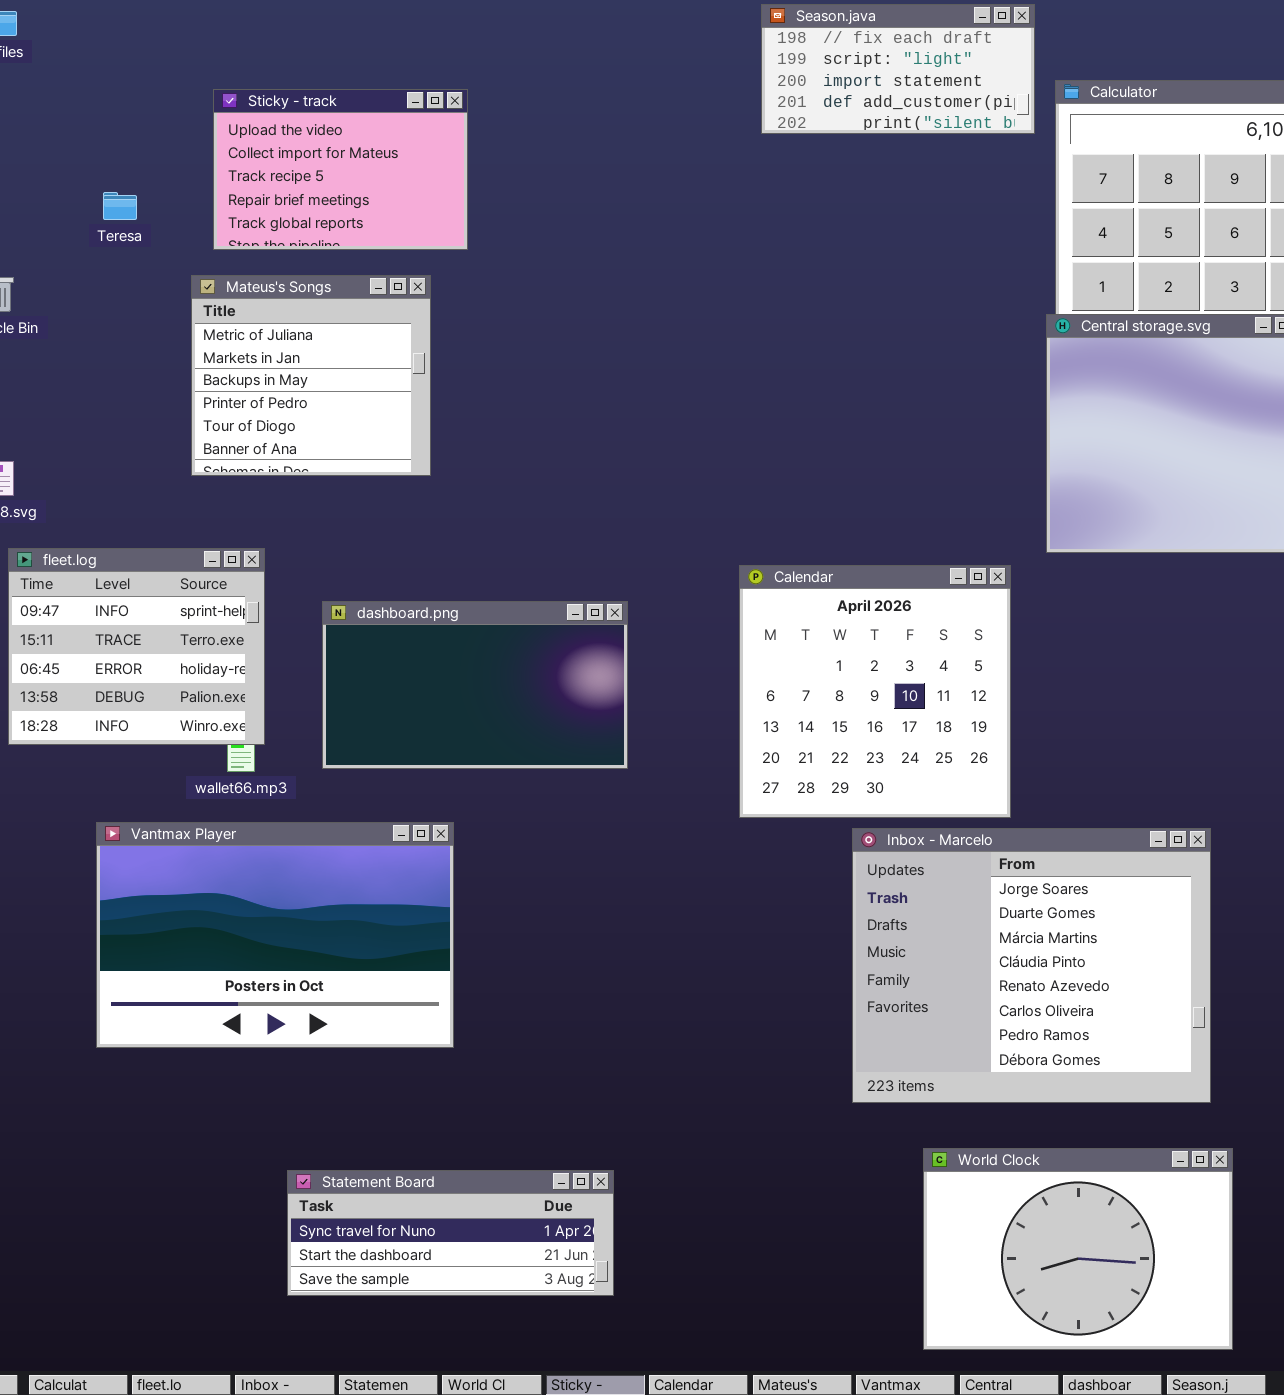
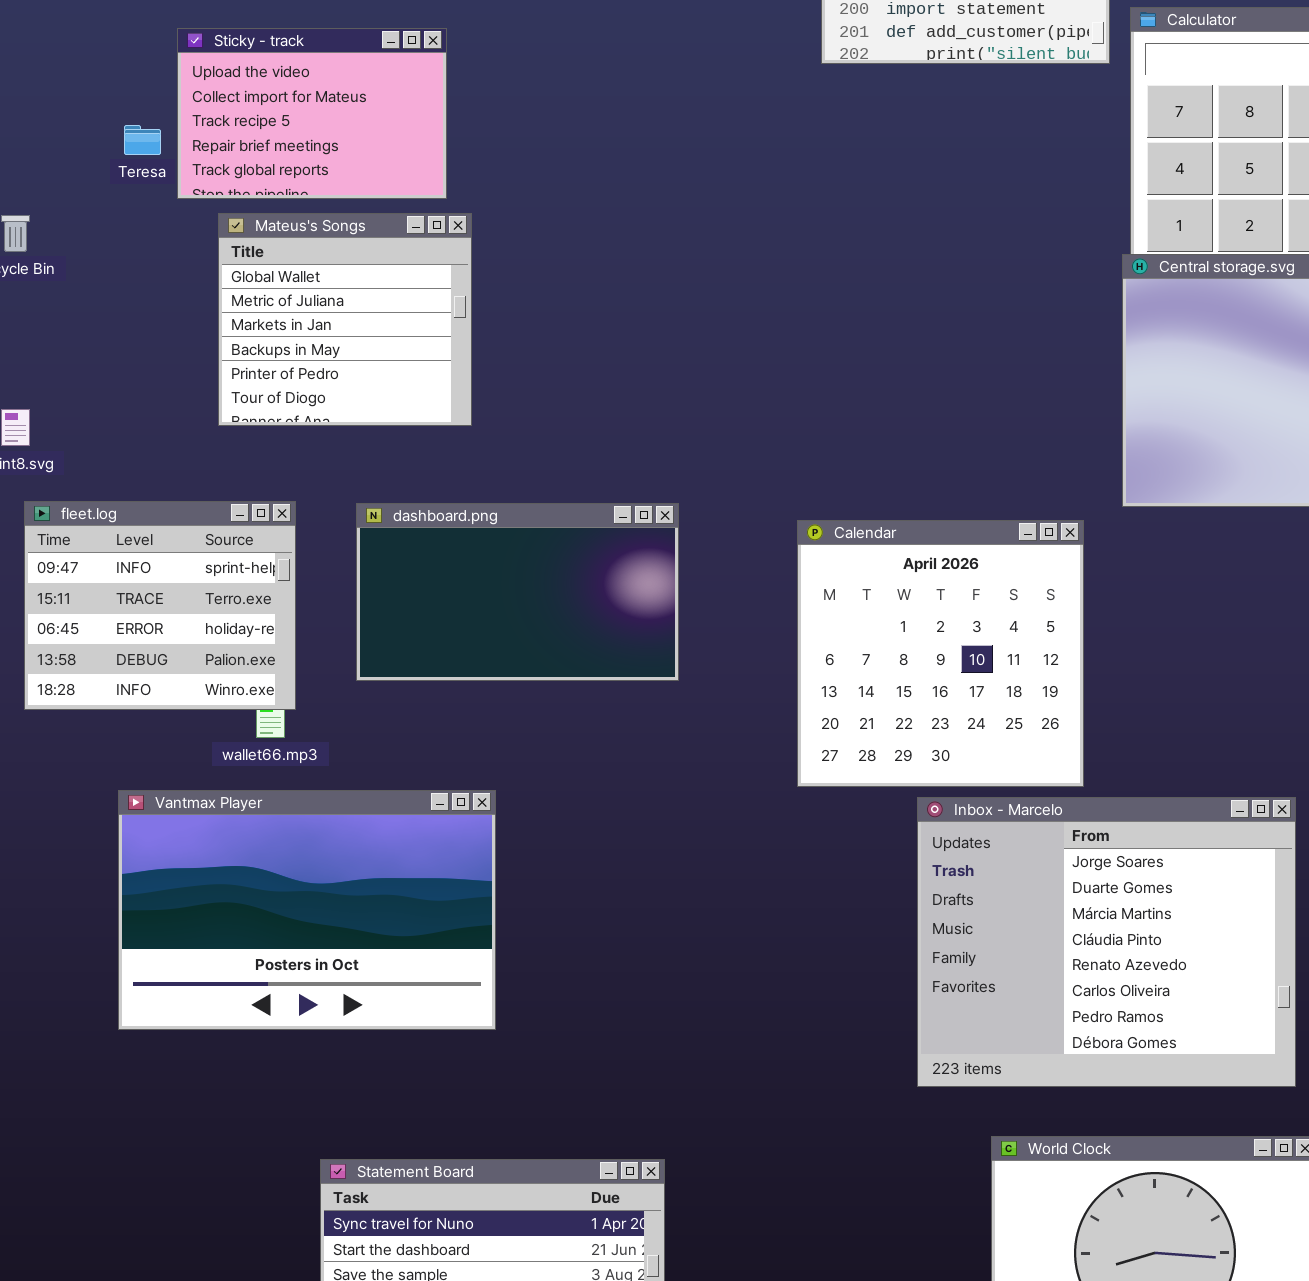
Sticky - track: [213,89,468,250] -> [177,28,447,199], moved
Mateus's Songs: [191,275,431,476] -> [218,213,472,426], scrolled up 1 row
dashboard.png: [322,601,628,769] -> [356,503,679,681], moved

